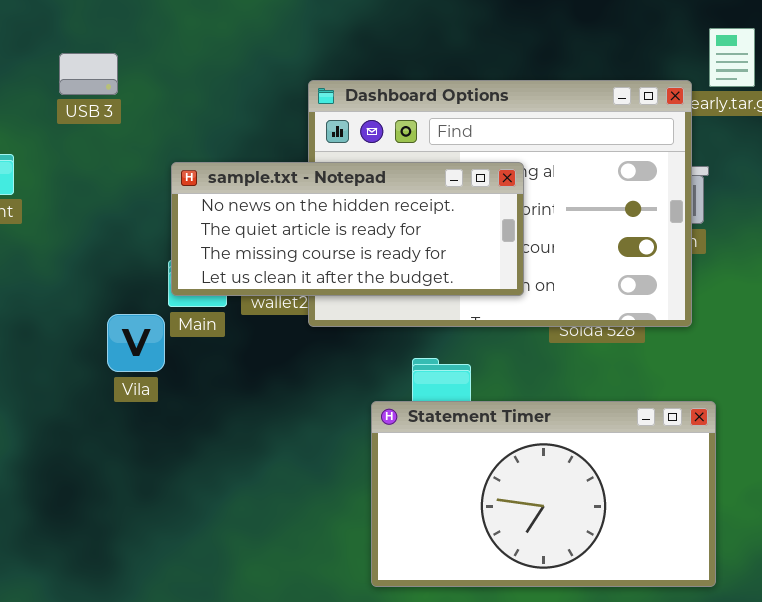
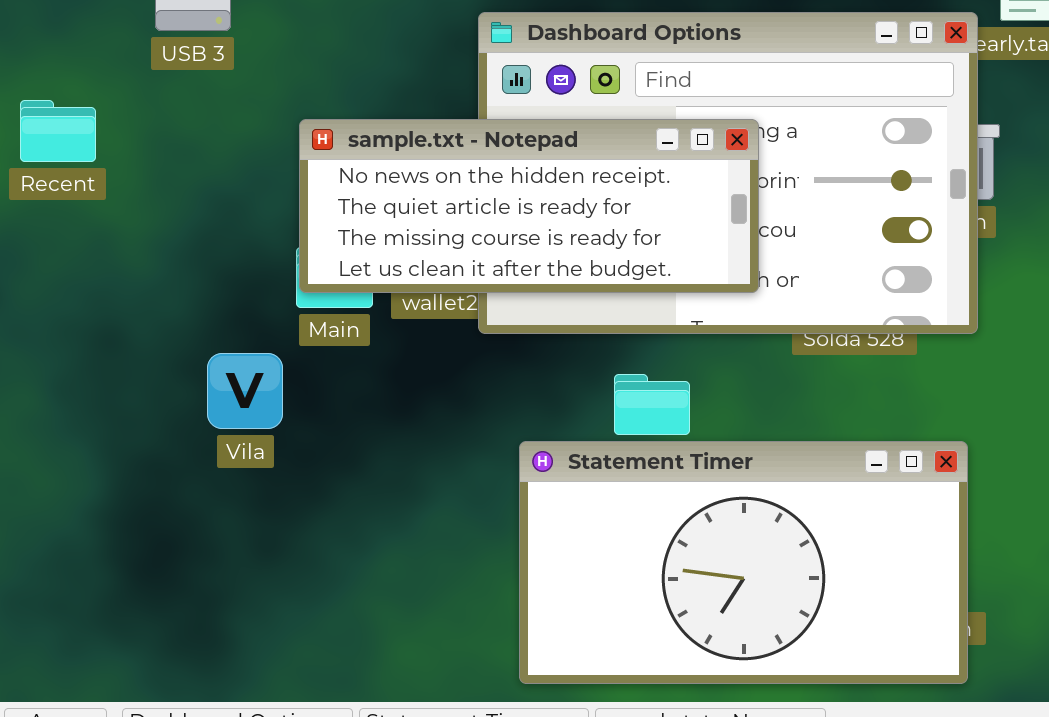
Vila: [107,314,165,372] -> [207,353,283,429], moved
Statement Timer: [371,401,716,587] -> [519,441,968,684], moved

